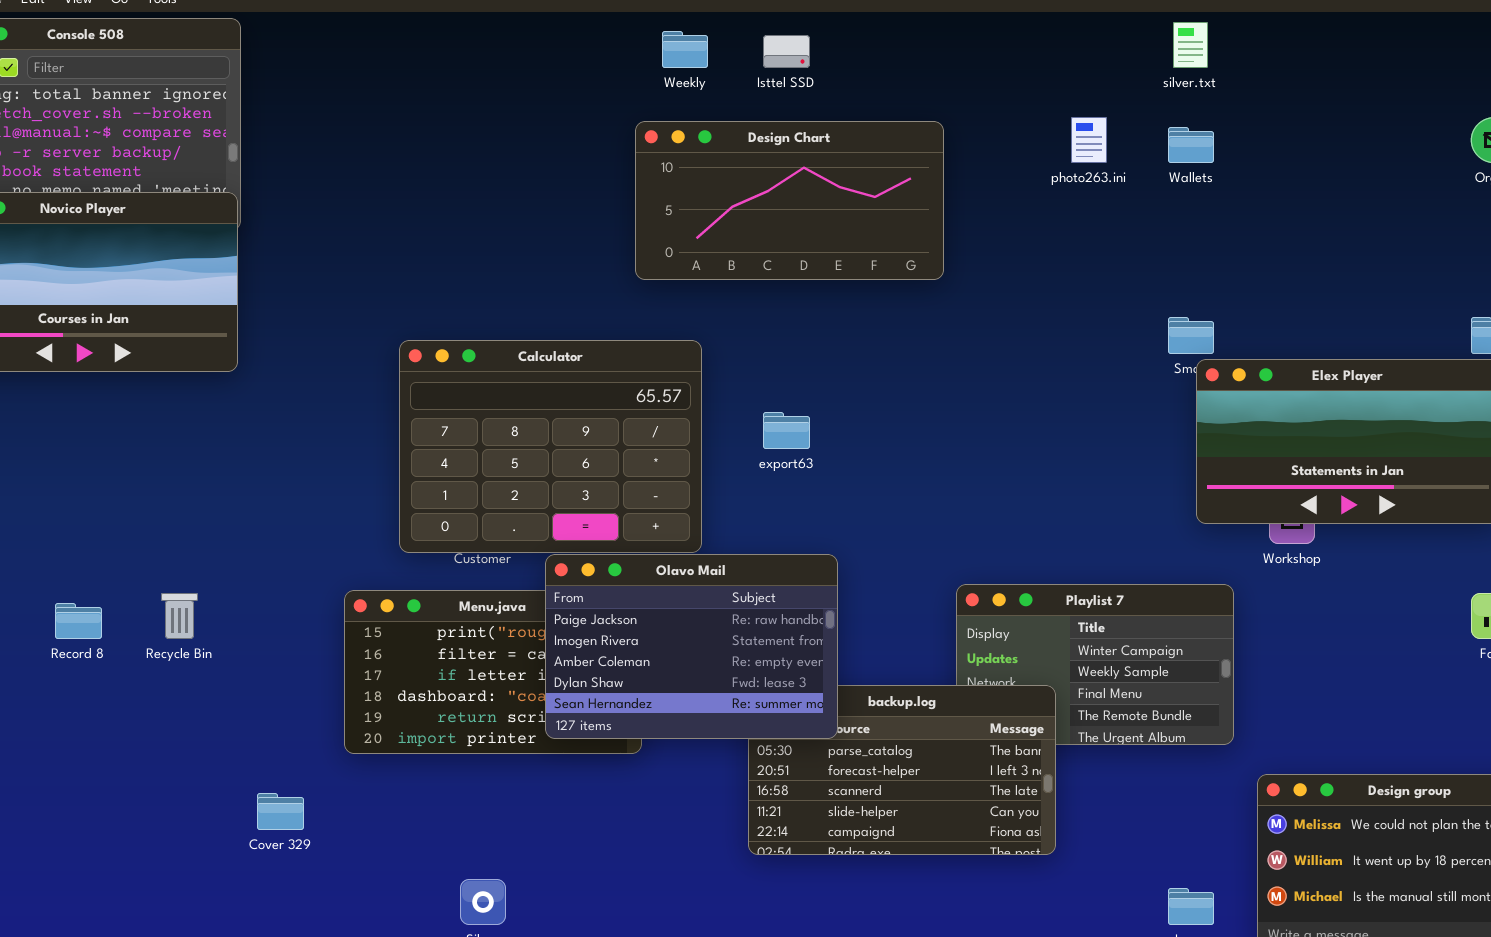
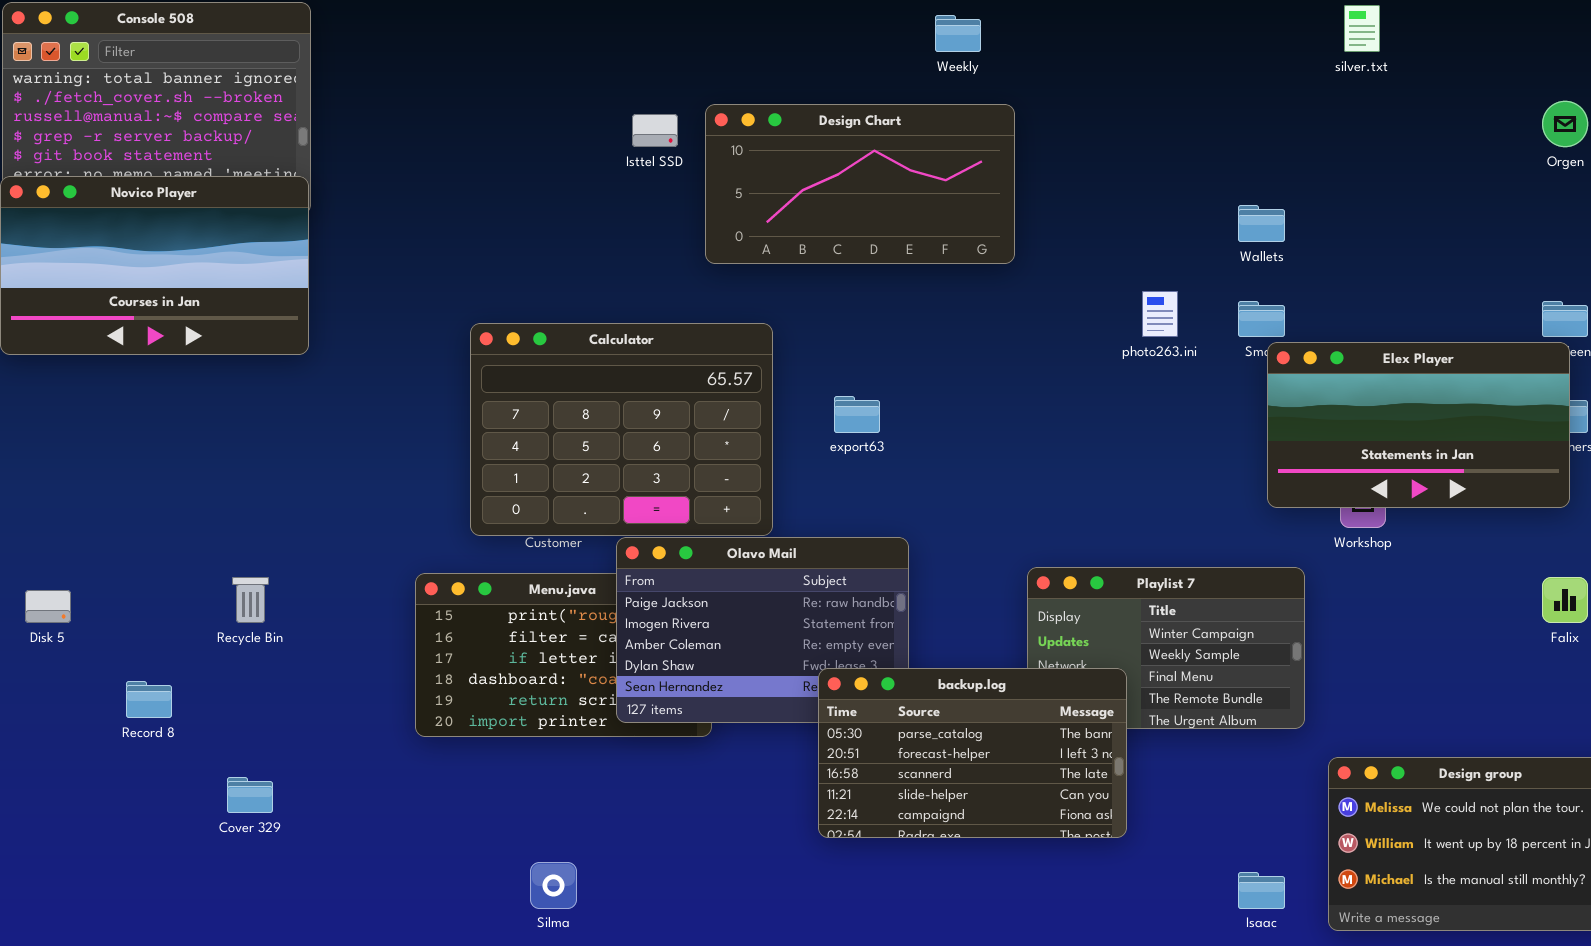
silver.txt: [1173,22,1208,68] -> [1344,5,1380,52], moved
Weekly: [662,31,708,68] -> [935,15,981,52], moved
Isttel SSD: [763,35,810,68] -> [632,114,678,147], moved
photo263.ini: [1071,117,1107,163] -> [1142,291,1178,337], moved
Wallets: [1168,127,1214,163] -> [1238,205,1285,242], moved
Record 8: [55,603,102,639] -> [126,681,172,718], moved
backup.log: [748,685,1056,855] -> [818,668,1127,838], raised
Cover 329: [257,793,304,830] -> [227,777,273,813], moved

